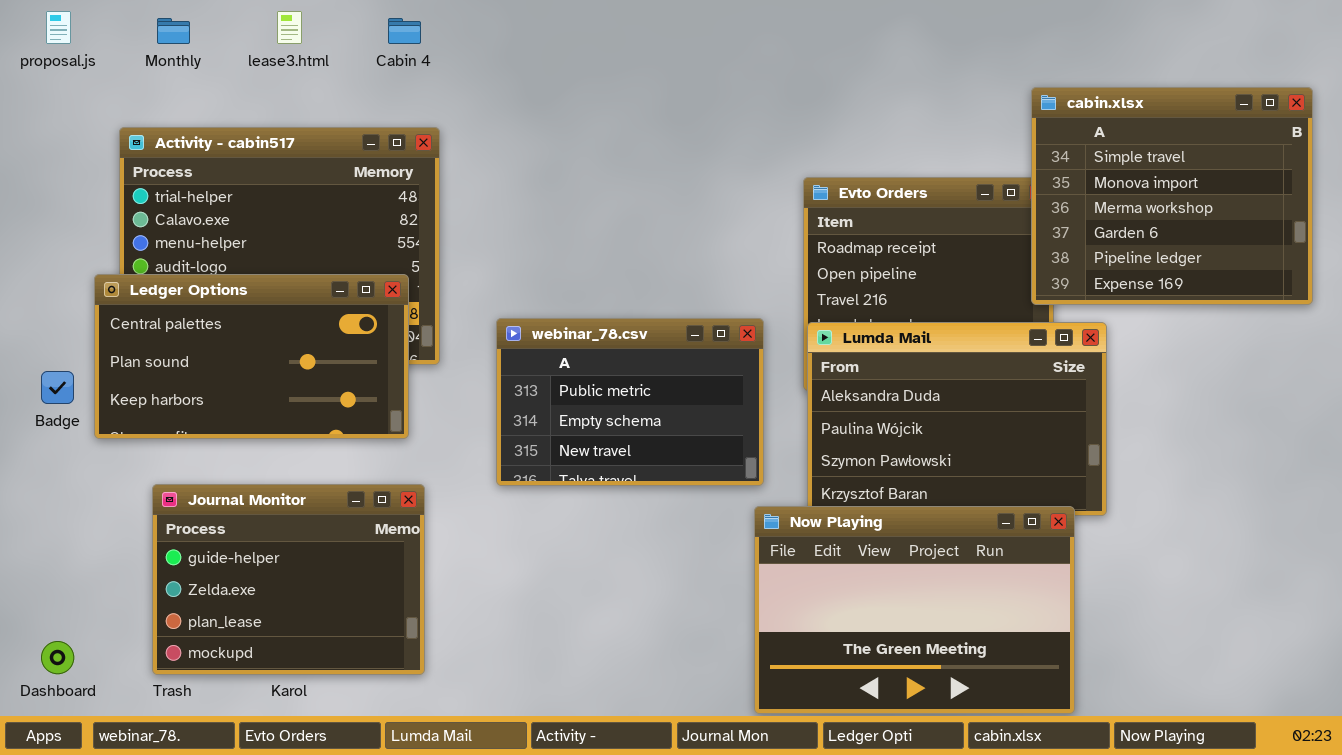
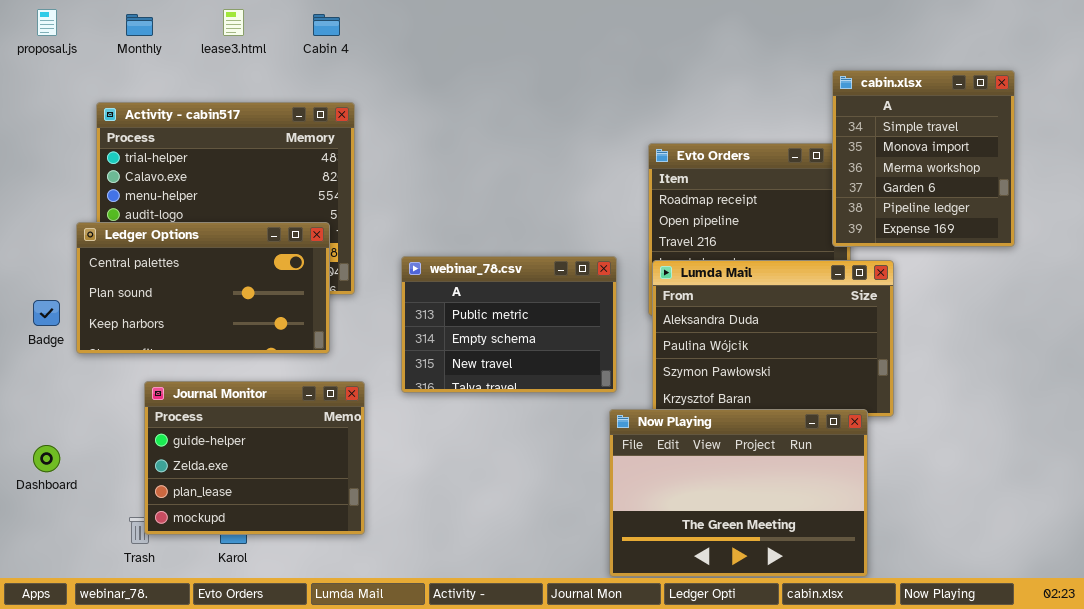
cabin.xlsx: [1031,87,1313,305] -> [832,70,1015,247], resized
Journal Monitor: [152,484,425,675] -> [144,381,365,535], moved
Dashboard: [41,641,74,674] -> [33,445,60,472], moved

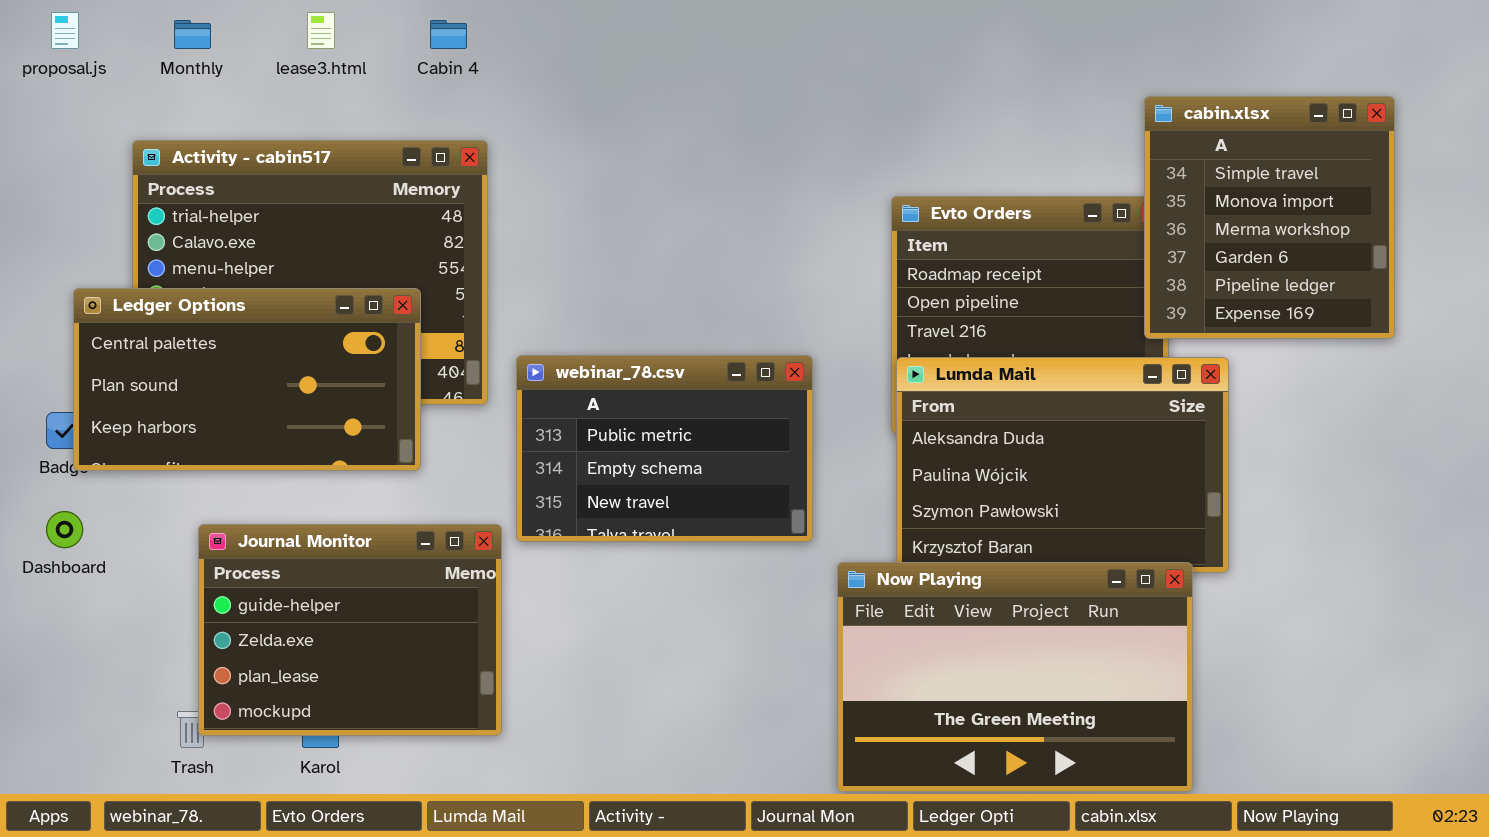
Ledger Options: [76,222,330,354] -> [73,288,421,471], moved
webinar_78.csv: [401,256,617,393] -> [516,355,813,542], moved
Dashboard: [33,445,60,472] -> [46,511,83,548], moved

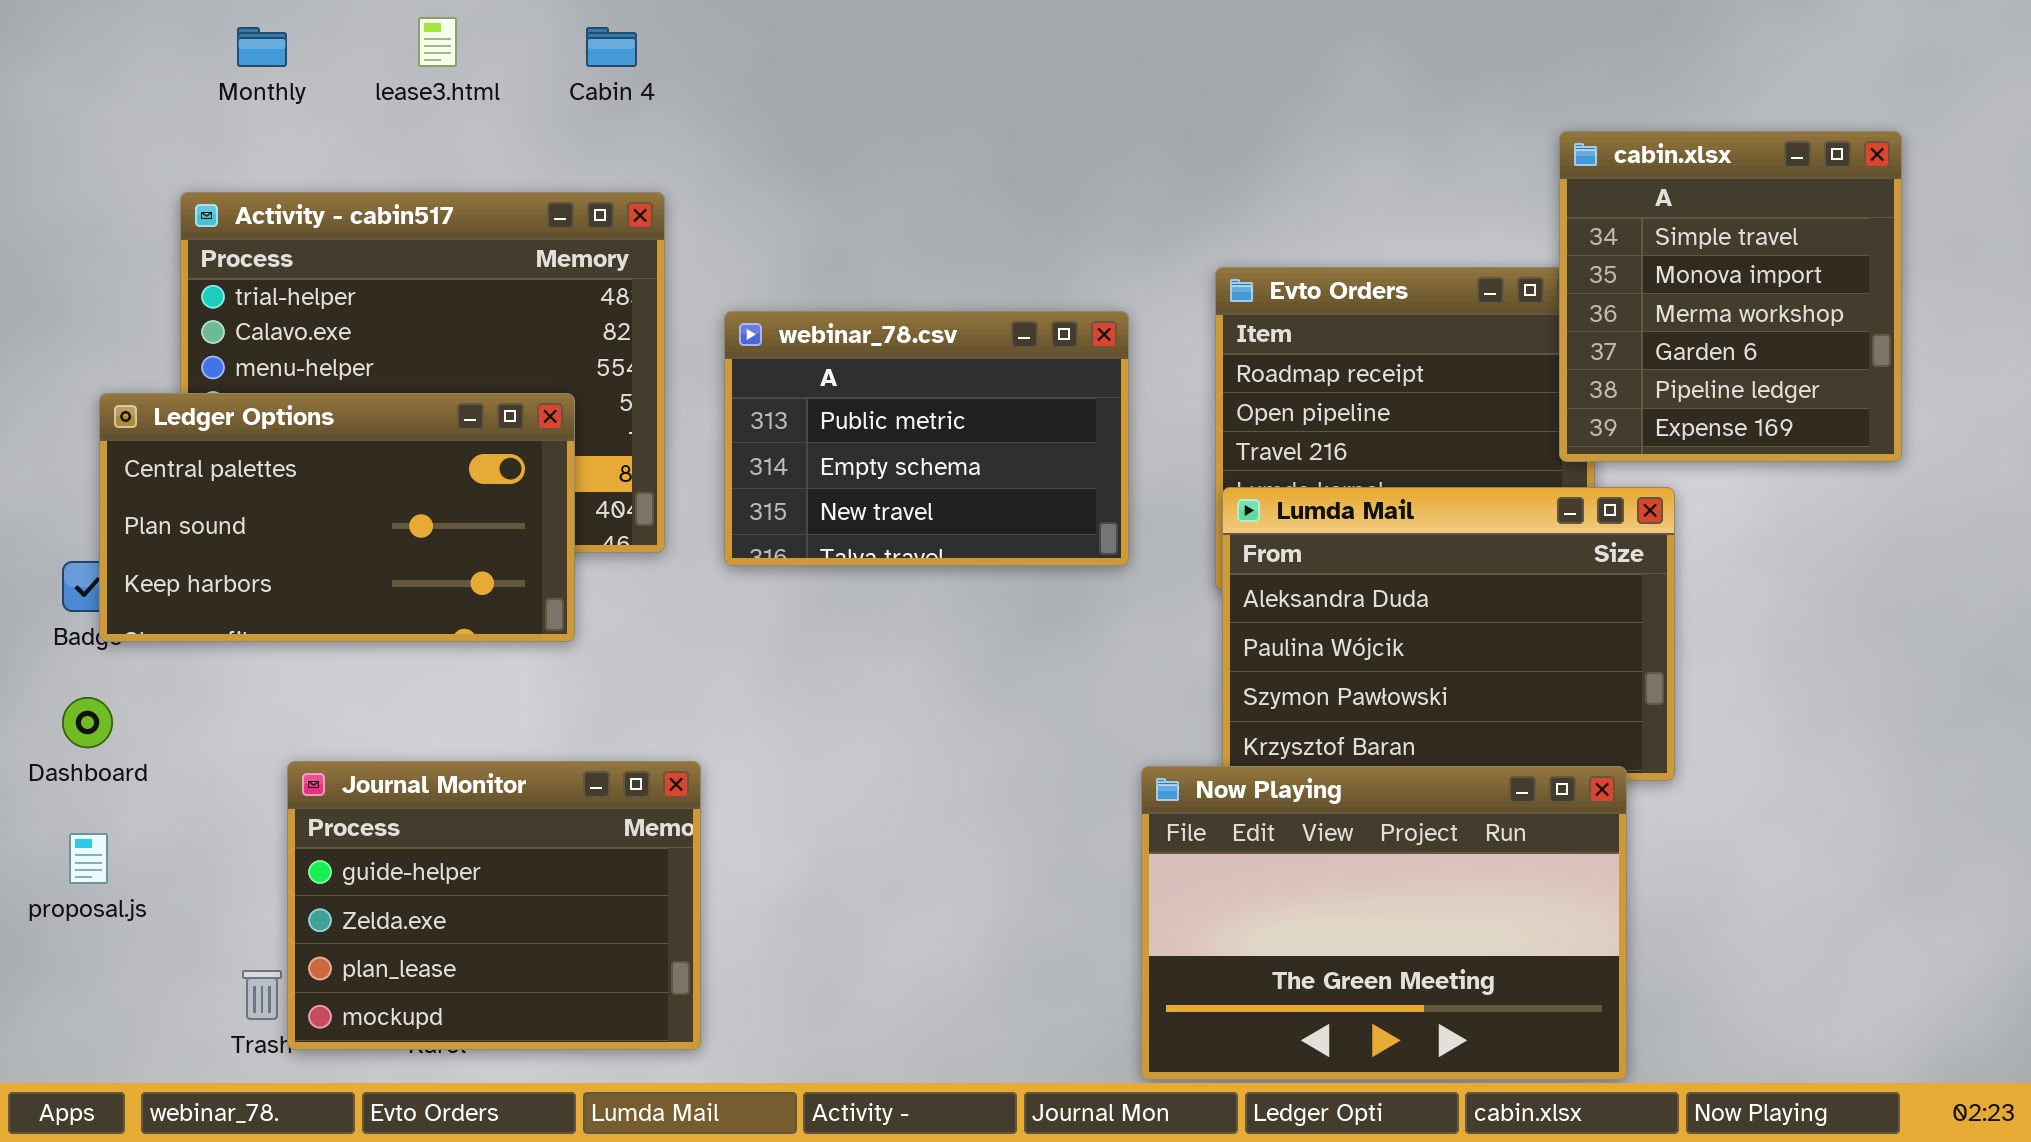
proposal.js: [51,12,79,49] -> [69,833,108,884], moved
webinar_78.csv: [516,355,813,542] -> [724,311,1129,566], moved
Journal Monitor: [198,524,502,736] -> [287,761,701,1050], moved

